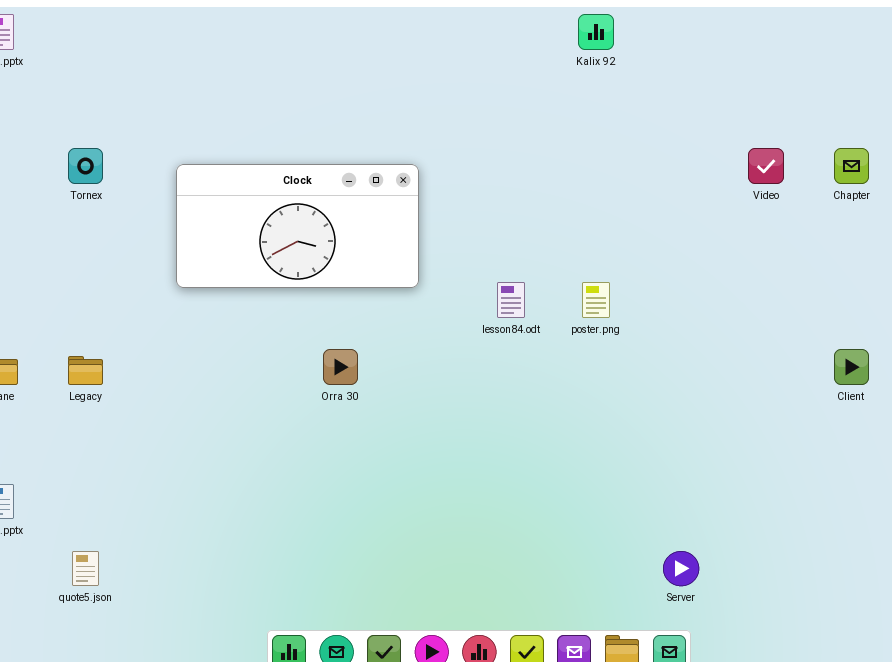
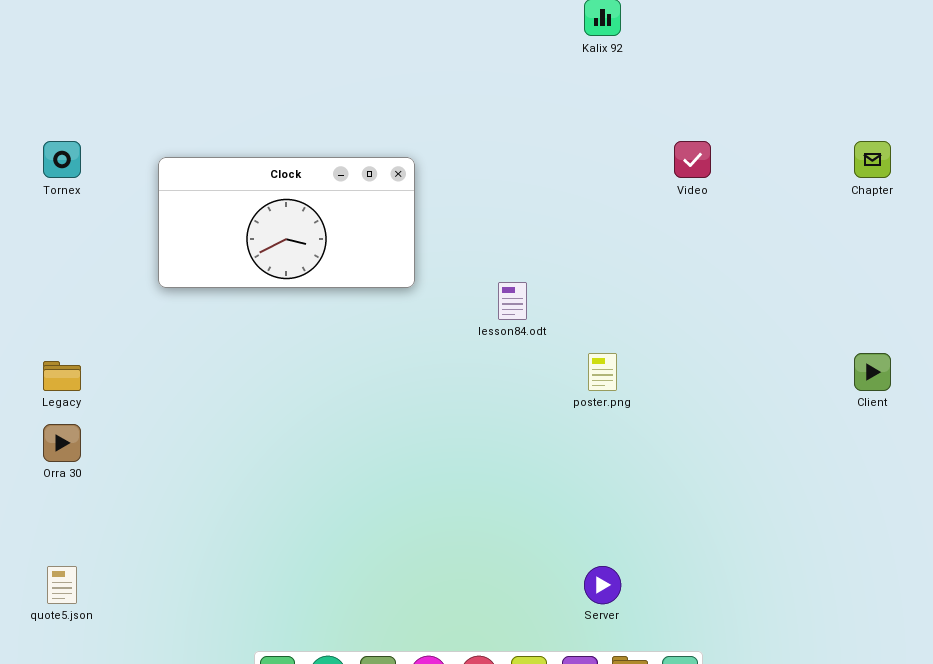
Video: [748,148,784,184] -> [674,141,711,178], moved
poster.png: [582,282,610,318] -> [588,353,617,391], moved
Orra 30: [323,349,358,385] -> [43,424,81,462], moved
Server: [663,551,699,586] -> [584,566,621,604], moved

